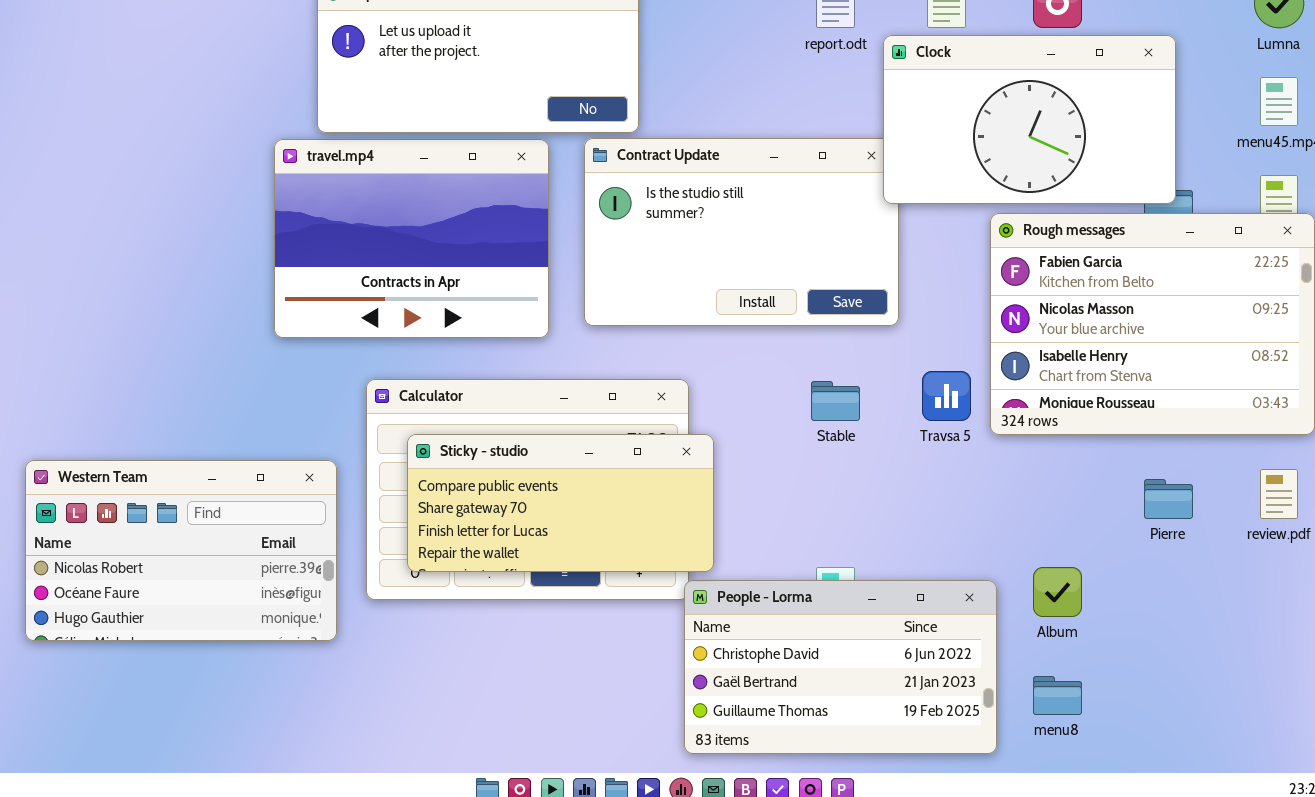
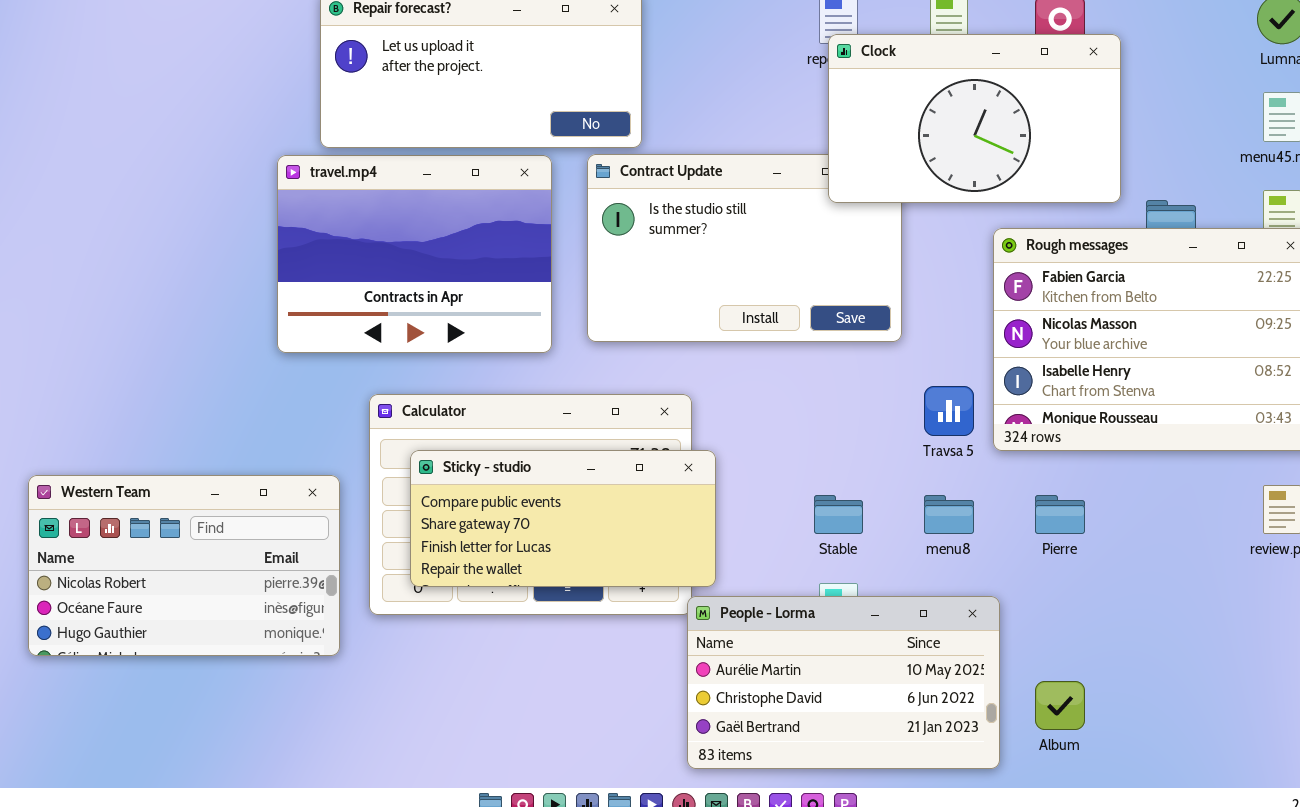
Clock: [883,35,1176,204] -> [828,34,1121,203], moved
Stable: [811,381,860,421] -> [814,495,863,534], moved
Pierre: [1144,479,1193,519] -> [1035,495,1085,534], moved
Album: [1033,567,1082,617] -> [1035,681,1085,730], moved
People - Lorma: [684,580,997,754] -> [687,596,1000,769], scrolled up 1 row
menu8: [1033,676,1082,715] -> [924,495,974,534], moved

